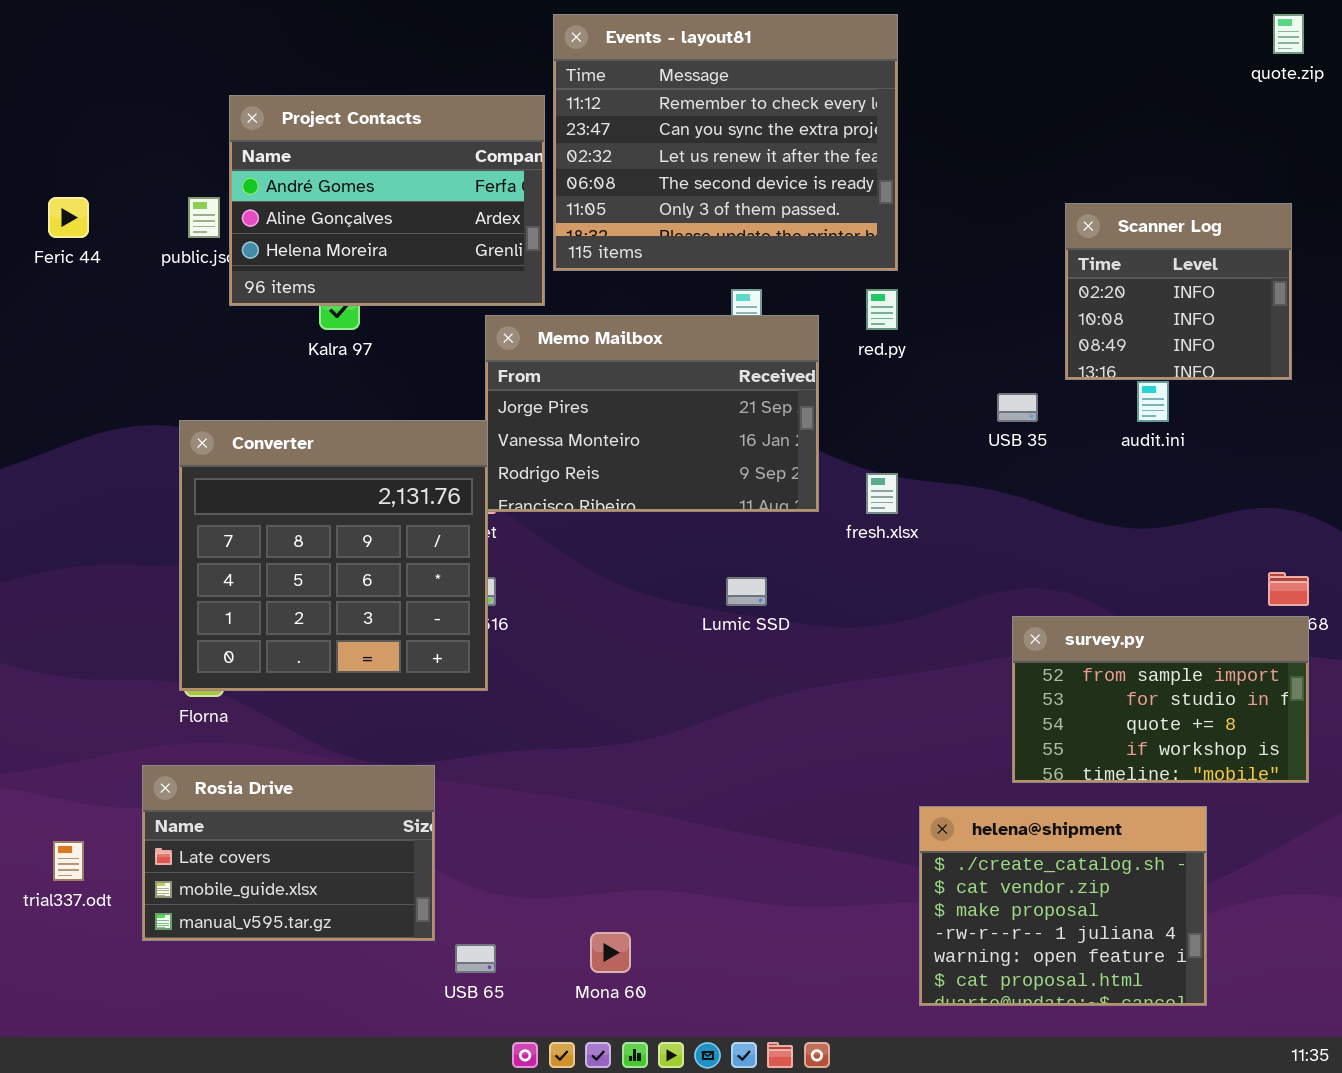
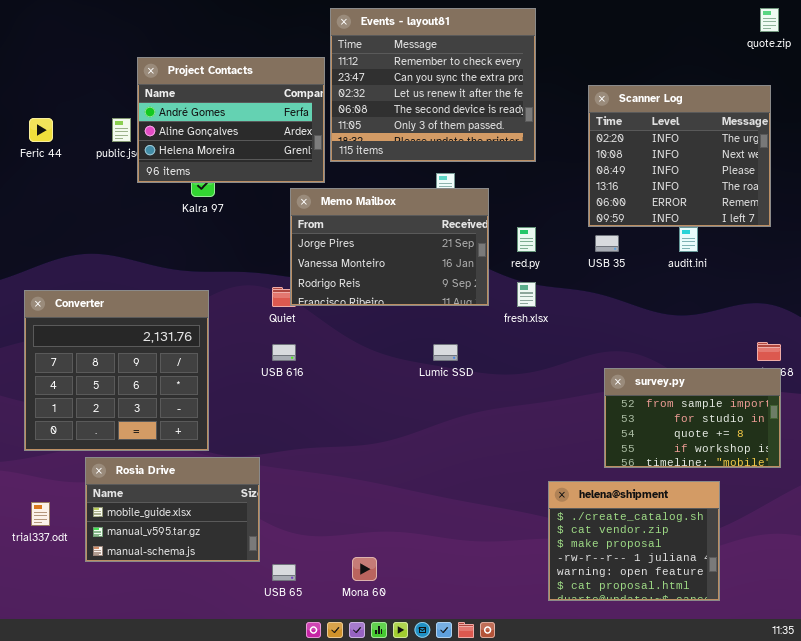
Scanner Log: [1065,203,1292,380] -> [588,85,771,227], resized
red.py: [866,289,898,330] -> [517,227,536,252], moved
Converter: [179,420,488,691] -> [24,290,209,451], moved
Rosia Drive: [142,765,435,941] -> [85,457,260,562], scrolled down 1 row

